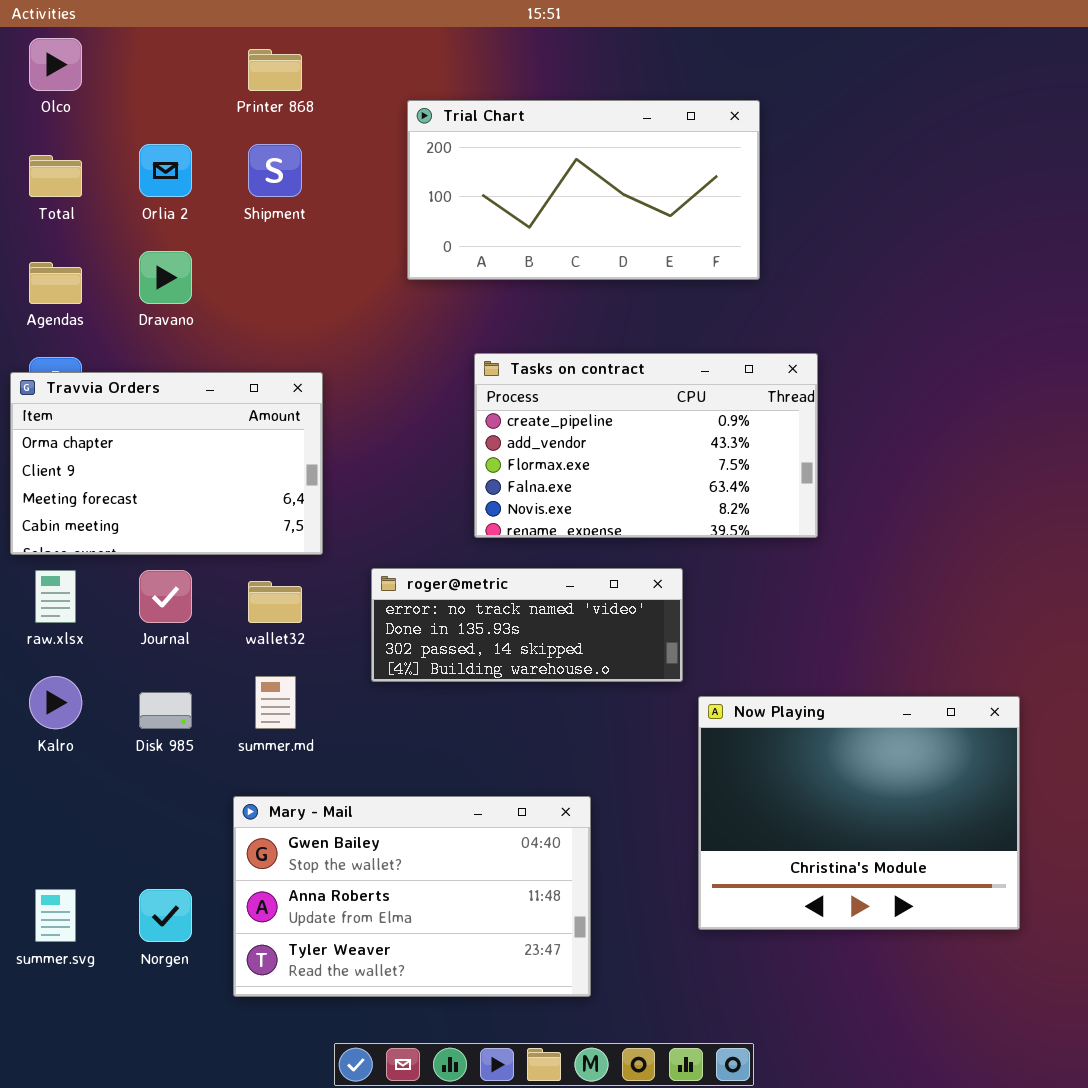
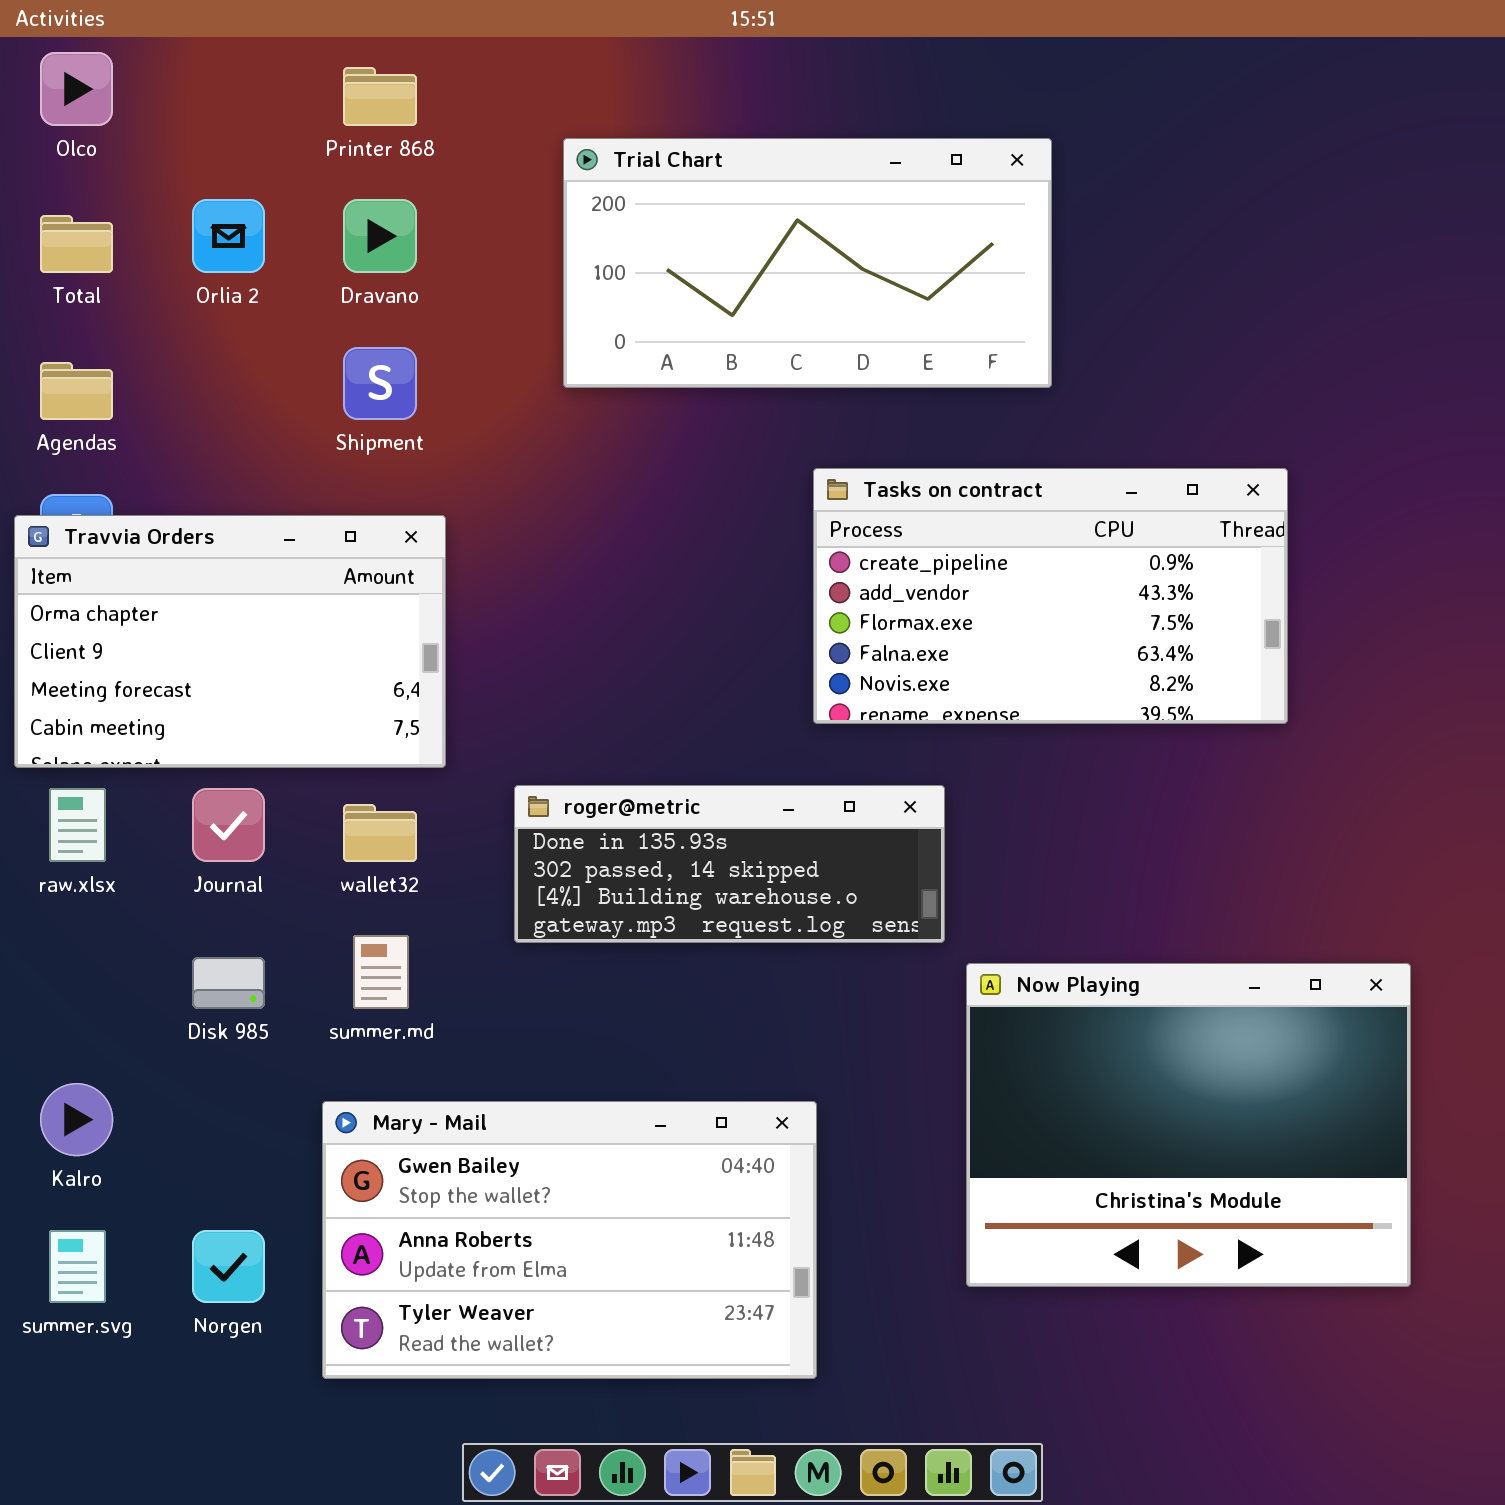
Shipment: [248,144,302,197] -> [343,347,417,420], moved
Dravano: [139,251,192,304] -> [343,199,417,273], moved
Tasks on contract: [474,353,818,538] -> [813,468,1288,724], moved
roger@metric: [371,568,683,682] -> [514,785,945,943], scrolled down 1 row
Kalro: [29,676,82,729] -> [40,1083,113,1156], moved

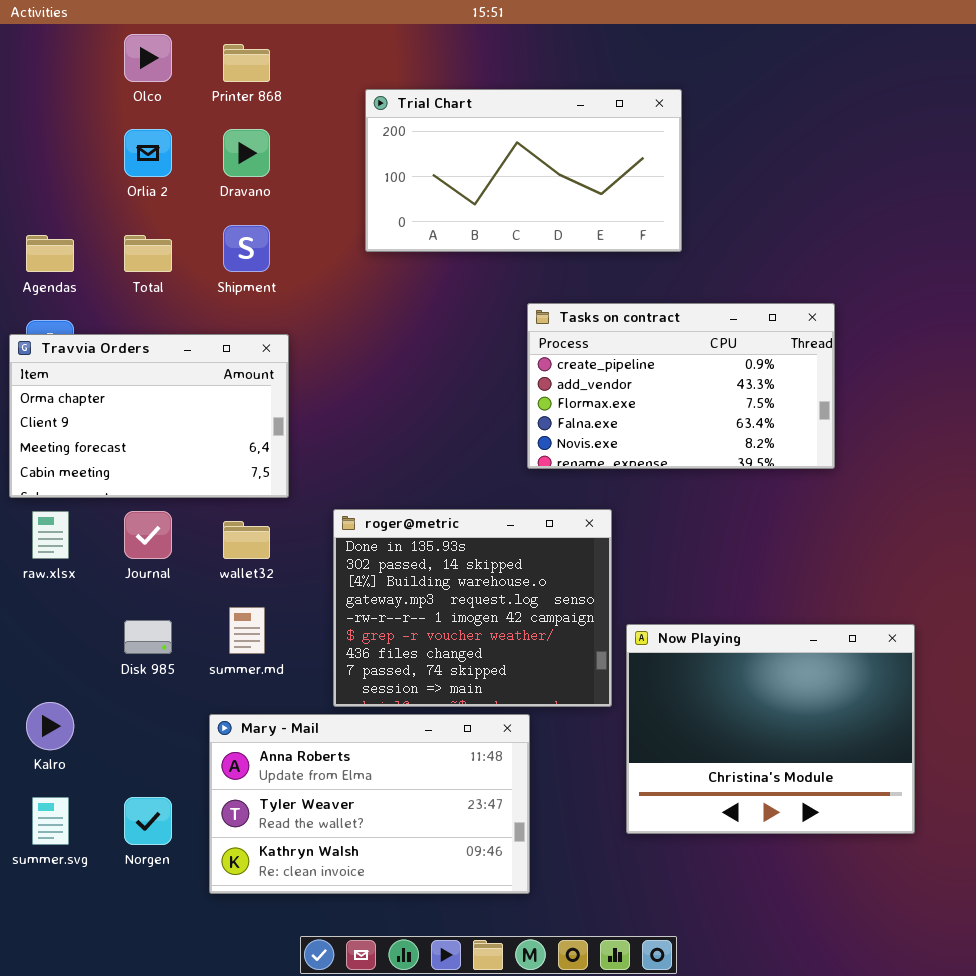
Olco: [40,52,113,126] -> [124,34,172,82], moved
Total: [40,215,113,273] -> [124,235,172,272], moved
roger@metric: [514,785,945,943] -> [333,509,612,707], resized
Mary - Mail: [322,1101,817,1379] -> [209,714,530,894], scrolled down 1 row

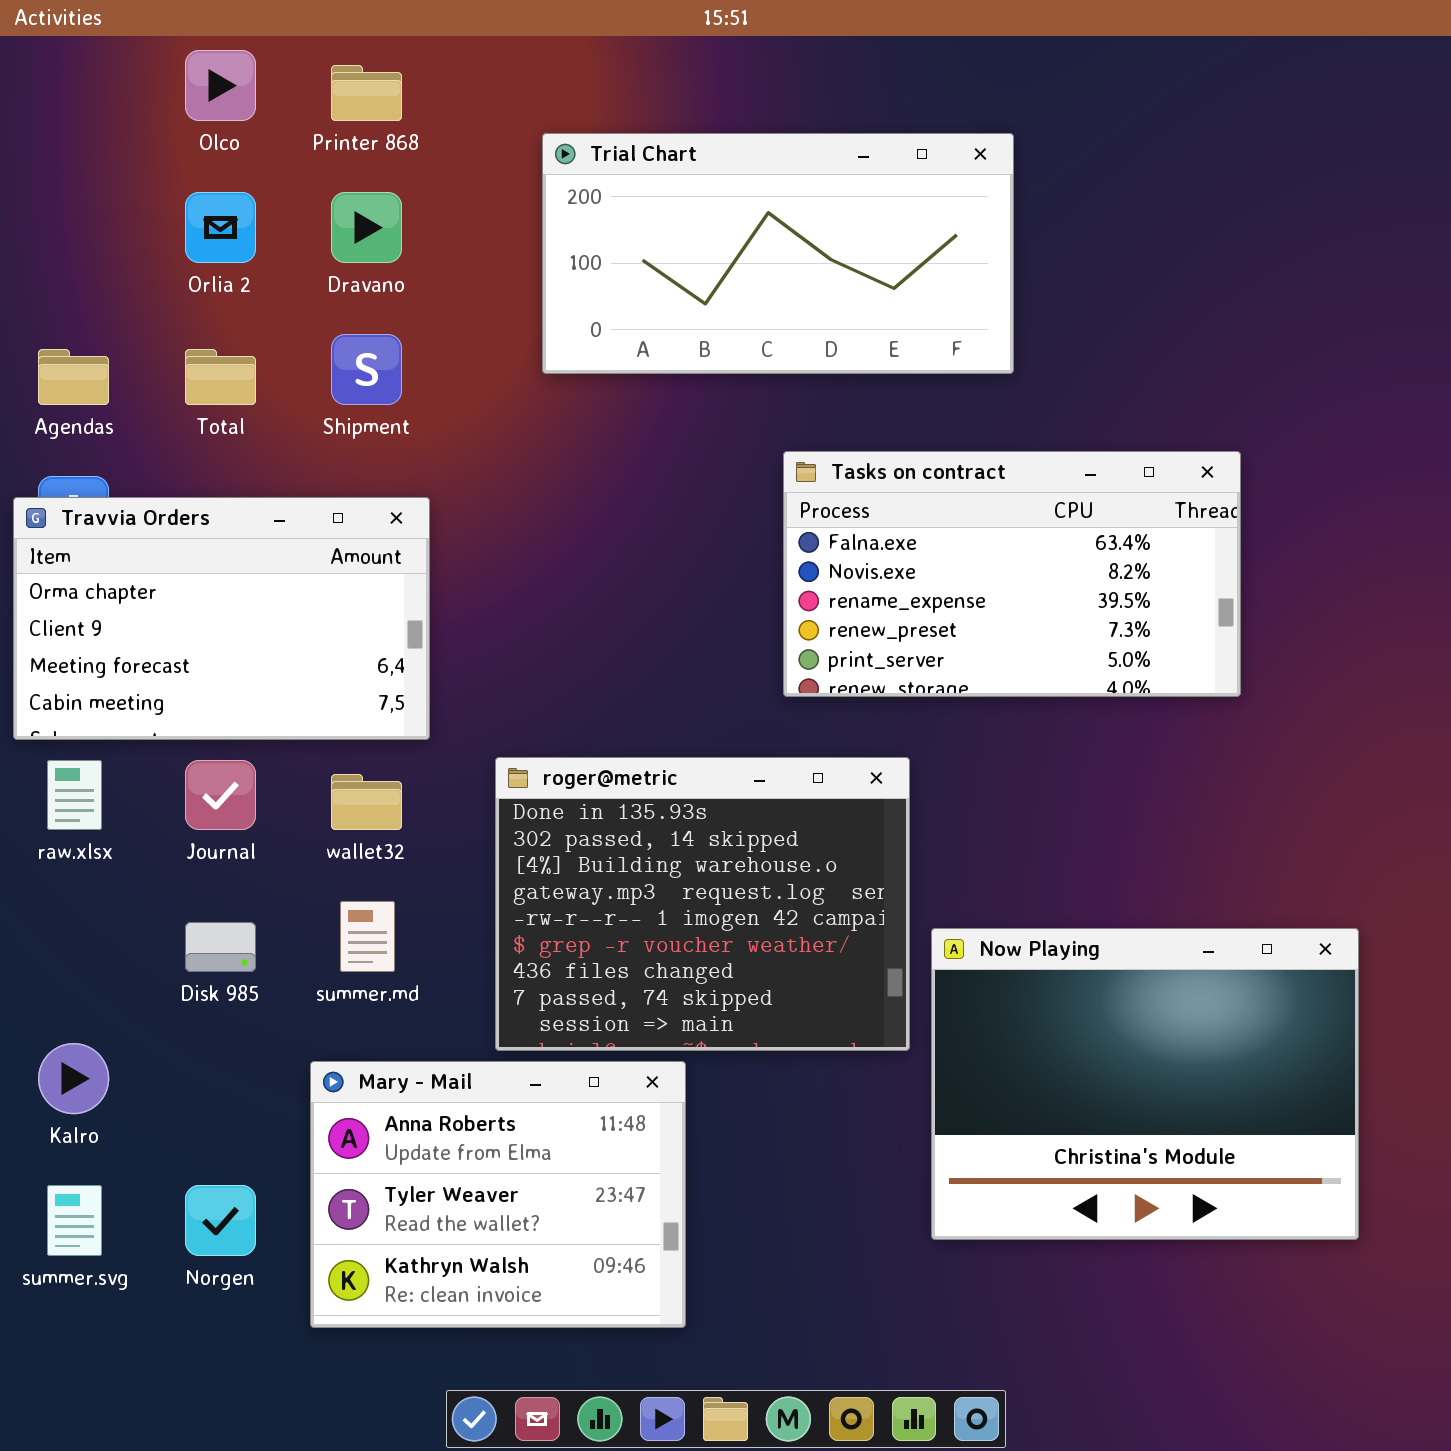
Tasks on contract: [527,303,835,469] -> [783,451,1241,697], scrolled down 3 rows
Mary - Mail: [209,714,530,894] -> [310,1061,686,1328], resized

